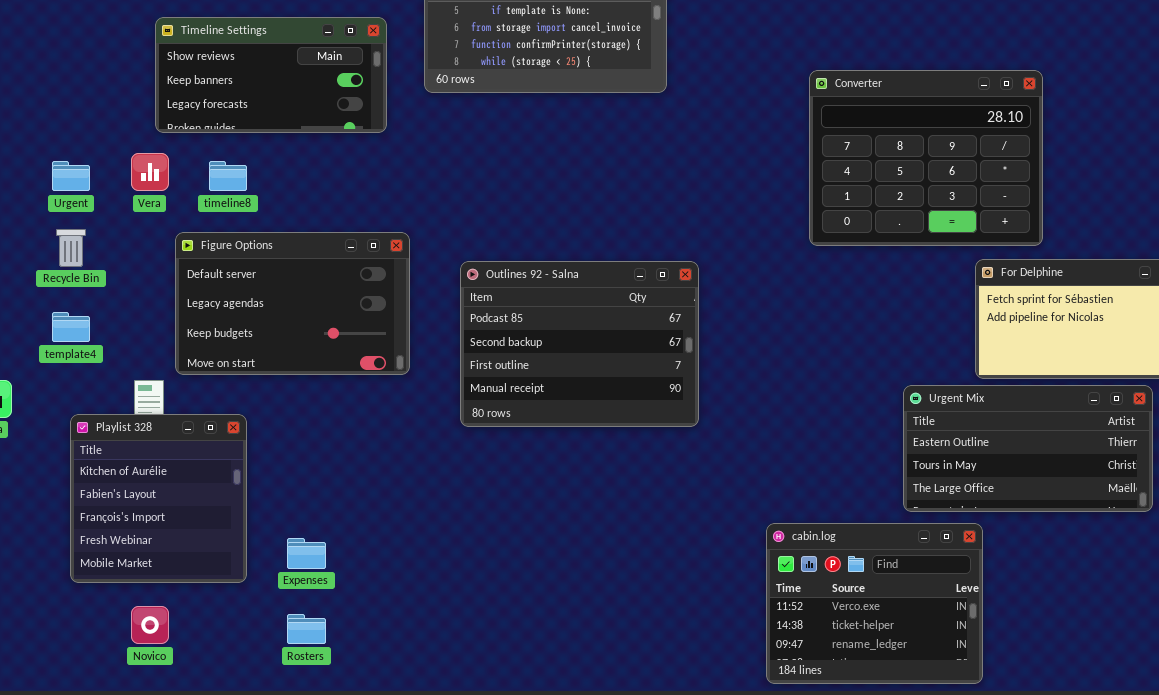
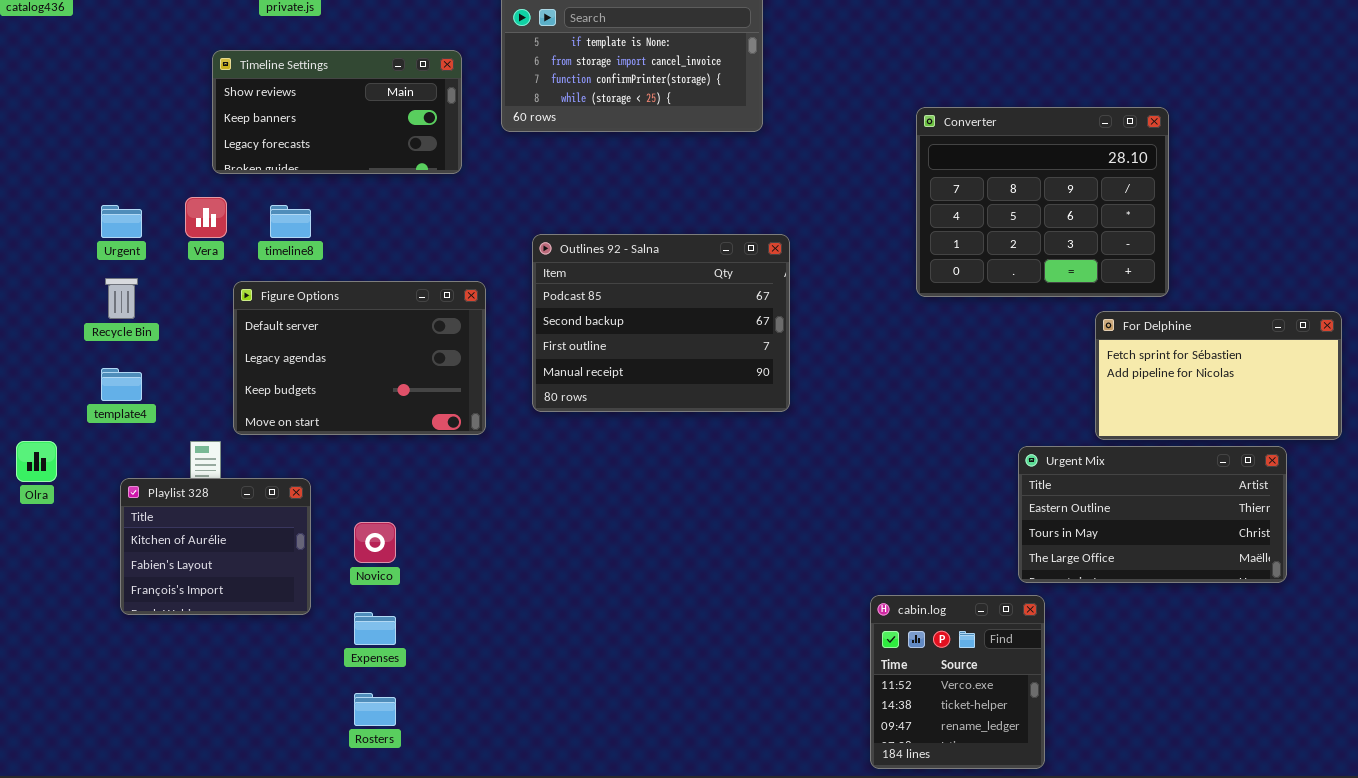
Outlines 92 - Salna: [460,261,699,427] -> [532,234,790,412], moved
Playlist 328: [70,414,247,583] -> [120,478,311,615], resized
cabin.log: [766,523,983,684] -> [870,595,1045,769], resized
Novico: [131,606,169,644] -> [354,522,396,563], moved

